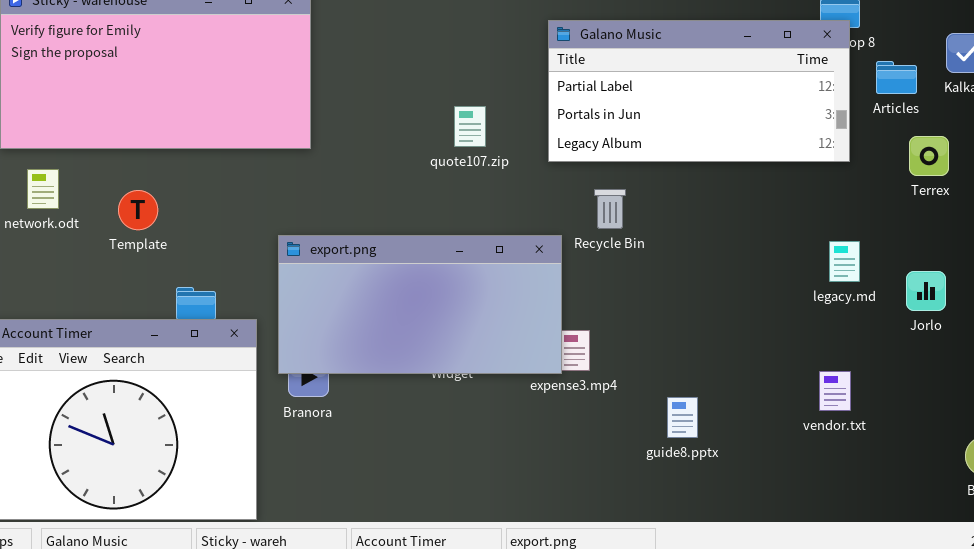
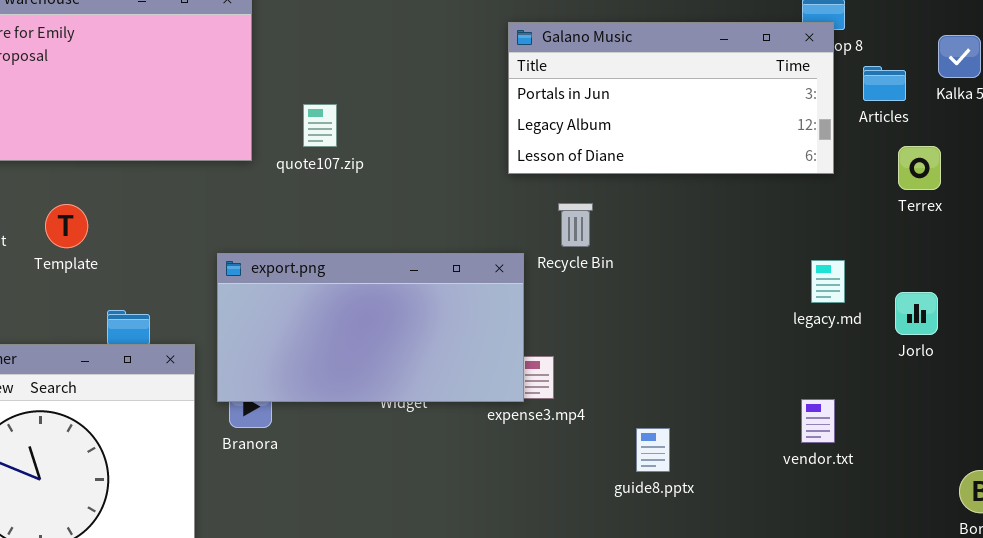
Galano Music: [548,20,850,162] -> [508,22,834,174], scrolled down 1 row
quote107.zip: [454,106,486,147] -> [303,104,337,147], moved

